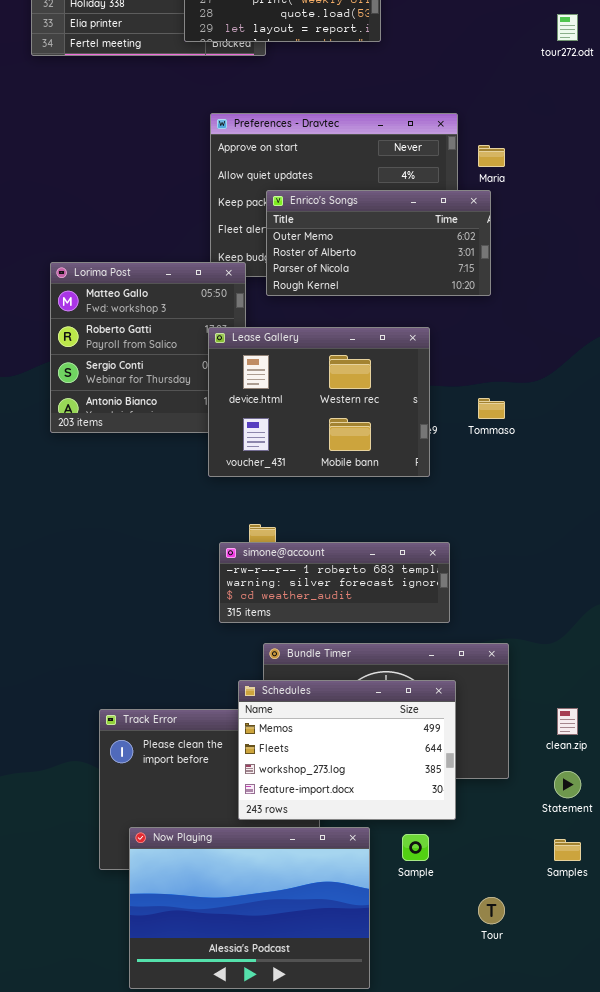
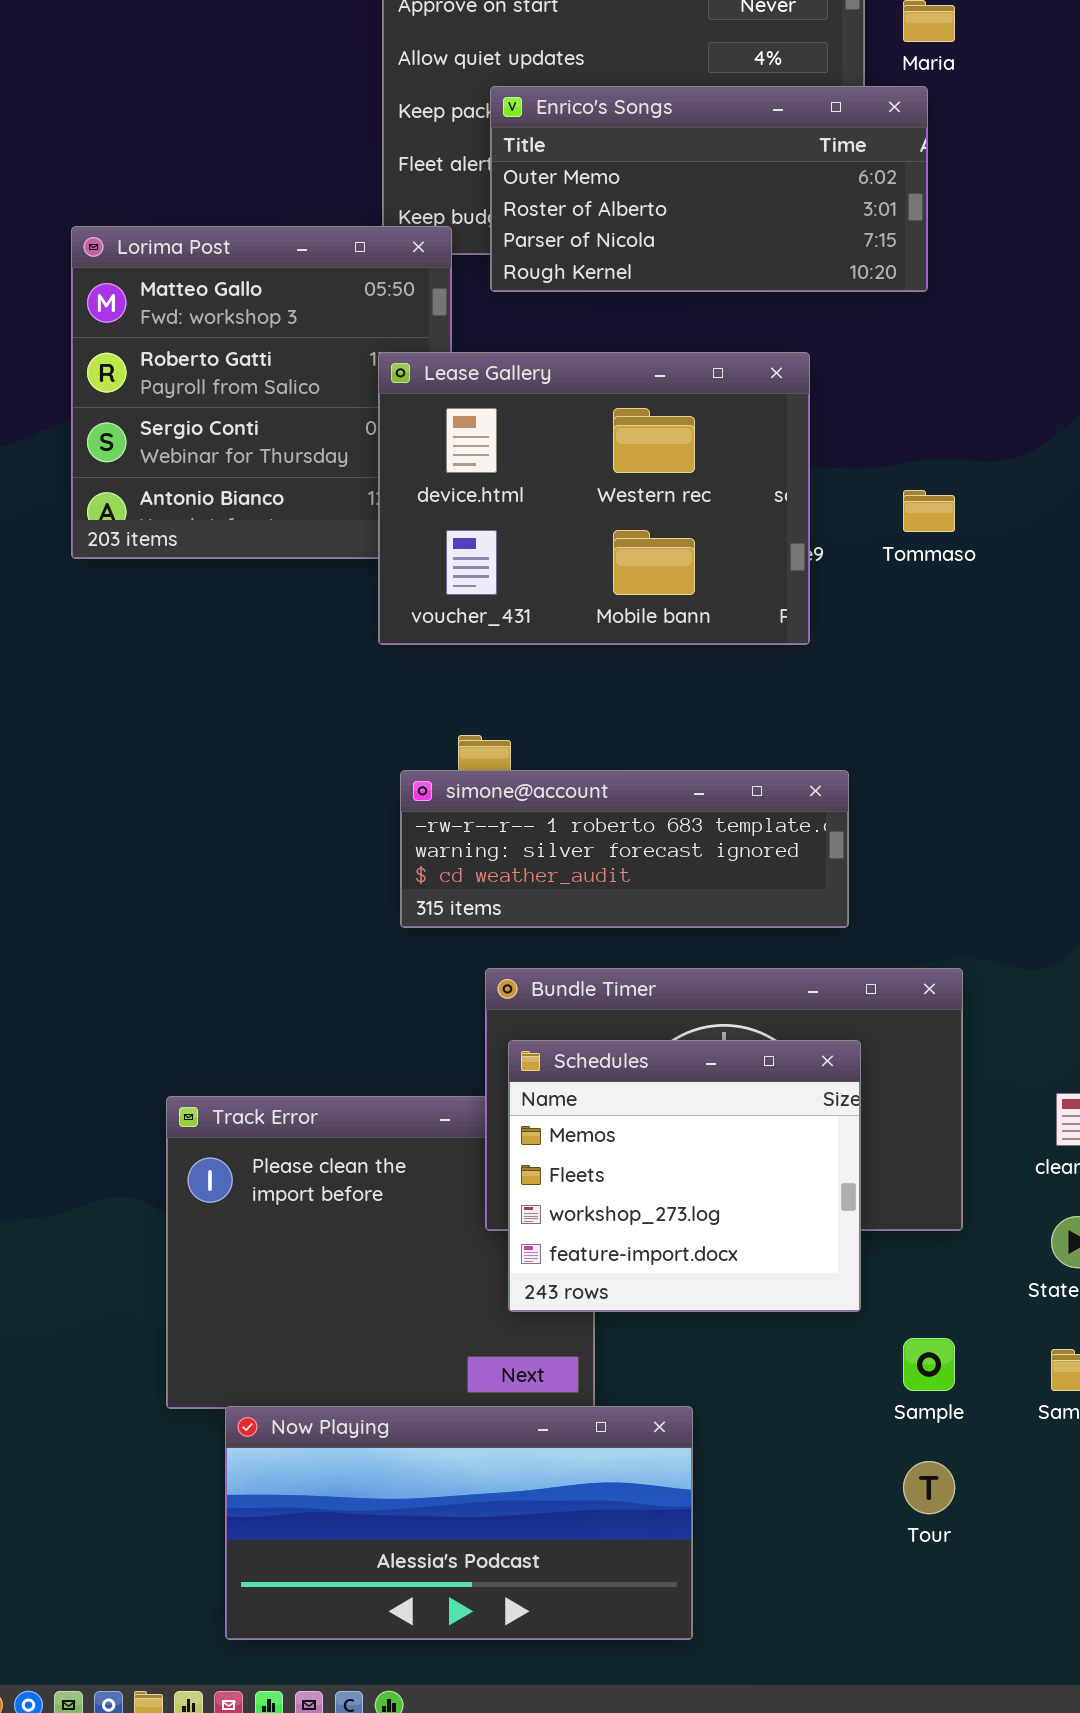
Schedules: [238,680,456,820] -> [508,1040,861,1312], resized
Now Playing: [129,827,370,989] -> [225,1406,693,1640], resized
Sample: [402,834,429,861] -> [903,1338,955,1391], moved

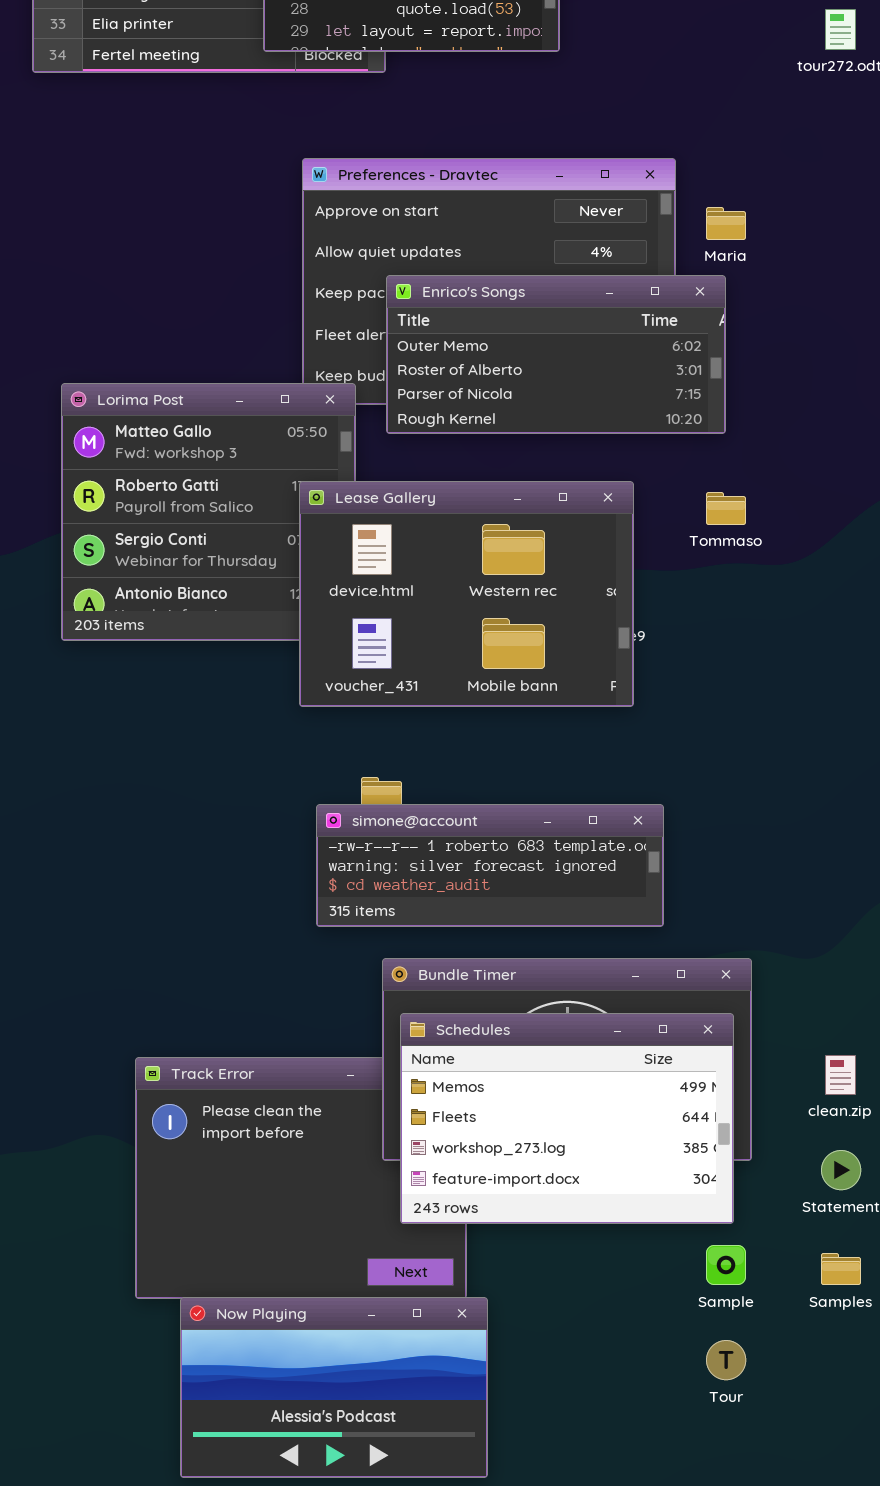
Tommaso: [903,490,955,532] -> [706,492,746,525], moved
Schedules: [508,1040,861,1312] -> [400,1013,734,1224], resized
Now Playing: [225,1406,693,1640] -> [180,1297,488,1478], resized

